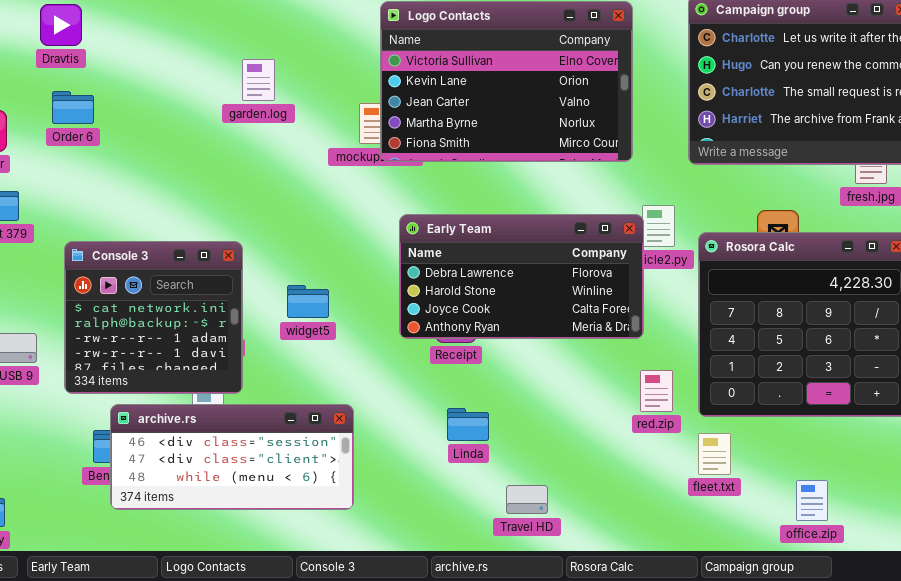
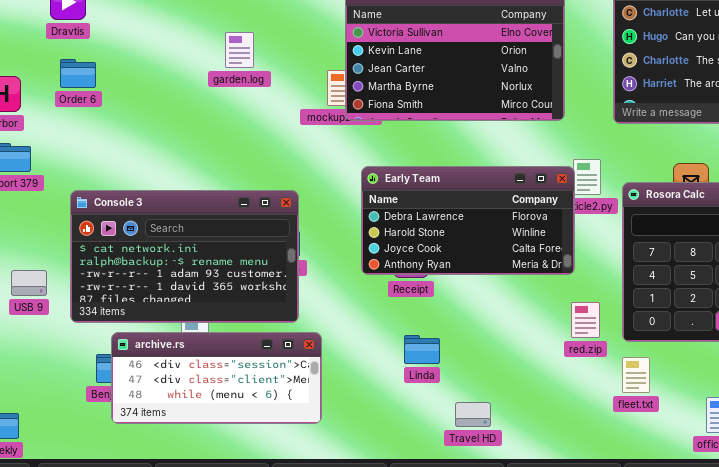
Console 3: [64,241,243,394] -> [70,190,299,323], resized

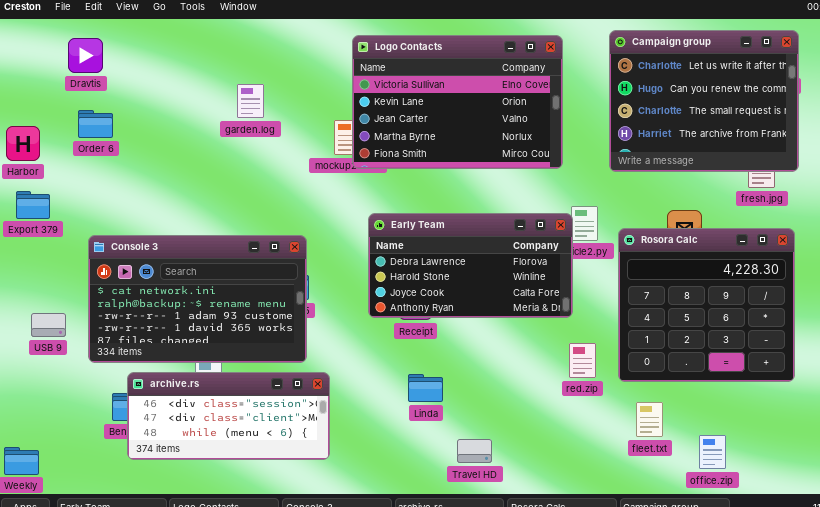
fleet.txt: [622,357,650,393] -> [636,402,663,437], moved

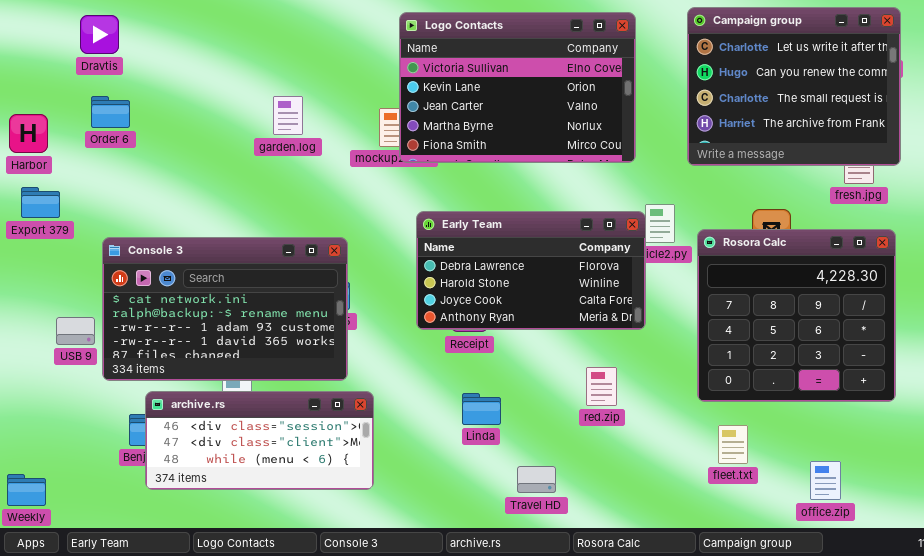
garden.log: [237,84,264,118] -> [273,96,303,135], moved
USB 9: [31,313,66,337] -> [56,317,95,345], moved
red.zip: [569,343,596,378] -> [586,367,617,406], moved
office.zip: [699,435,726,469] -> [810,461,841,500], moved

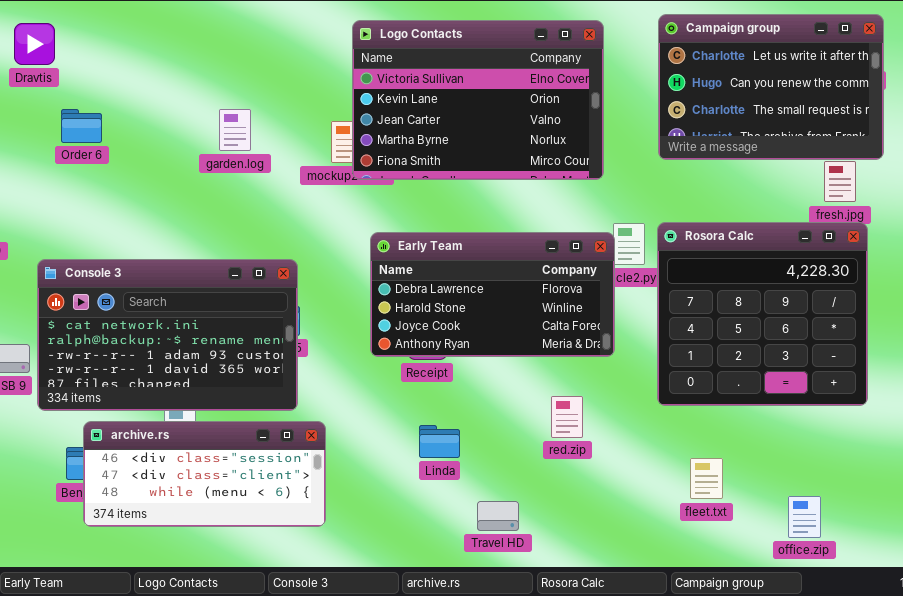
Campaign group: [687,7,901,166] -> [658,14,884,160], resized
Order 6: [91,96,130,128] -> [61,109,102,143], moved
Rosora Calc: [697,229,896,402] -> [657,222,868,406], moved

